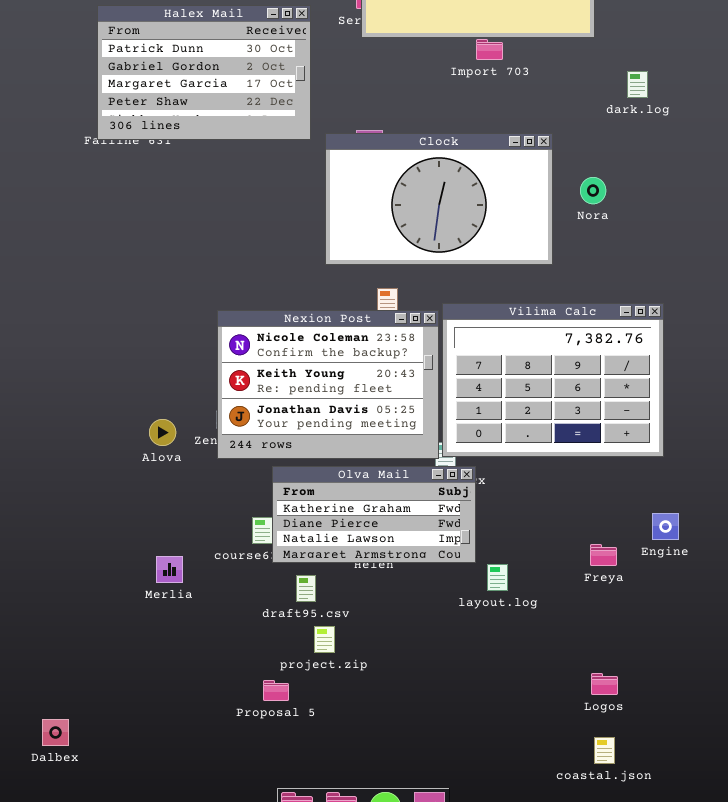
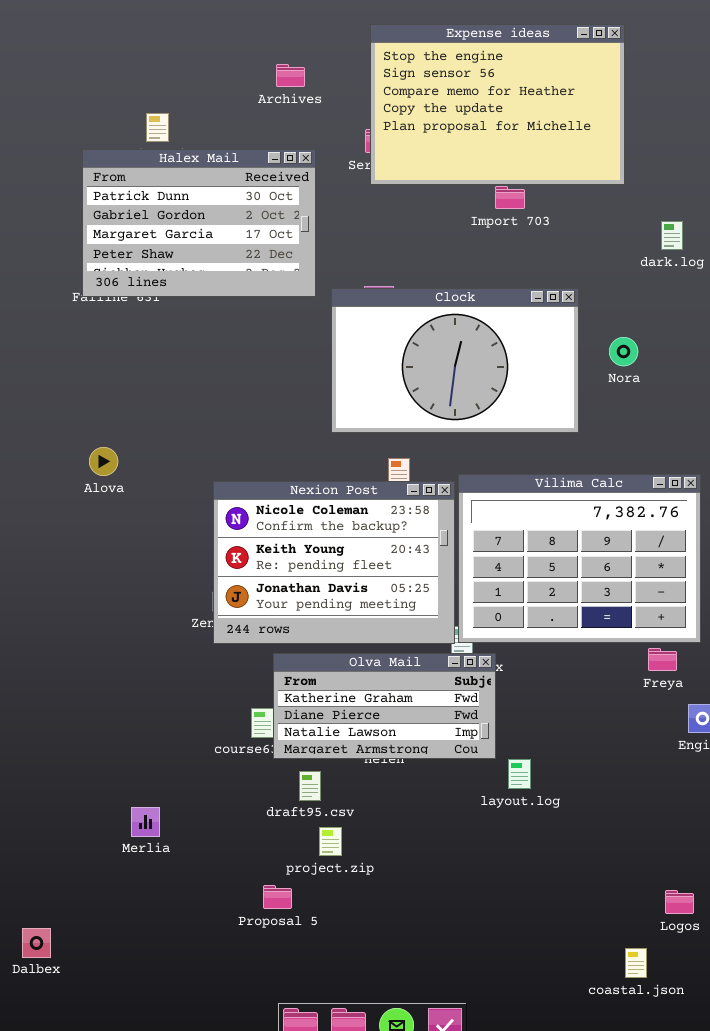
Alova: [149,419,176,446] -> [89,447,118,476], moved
Freya: [590,544,617,566] -> [648,648,677,671], moved
Merlia: [156,556,183,583] -> [131,807,160,837], moved
Logos: [591,673,618,695] -> [665,890,694,914], moved

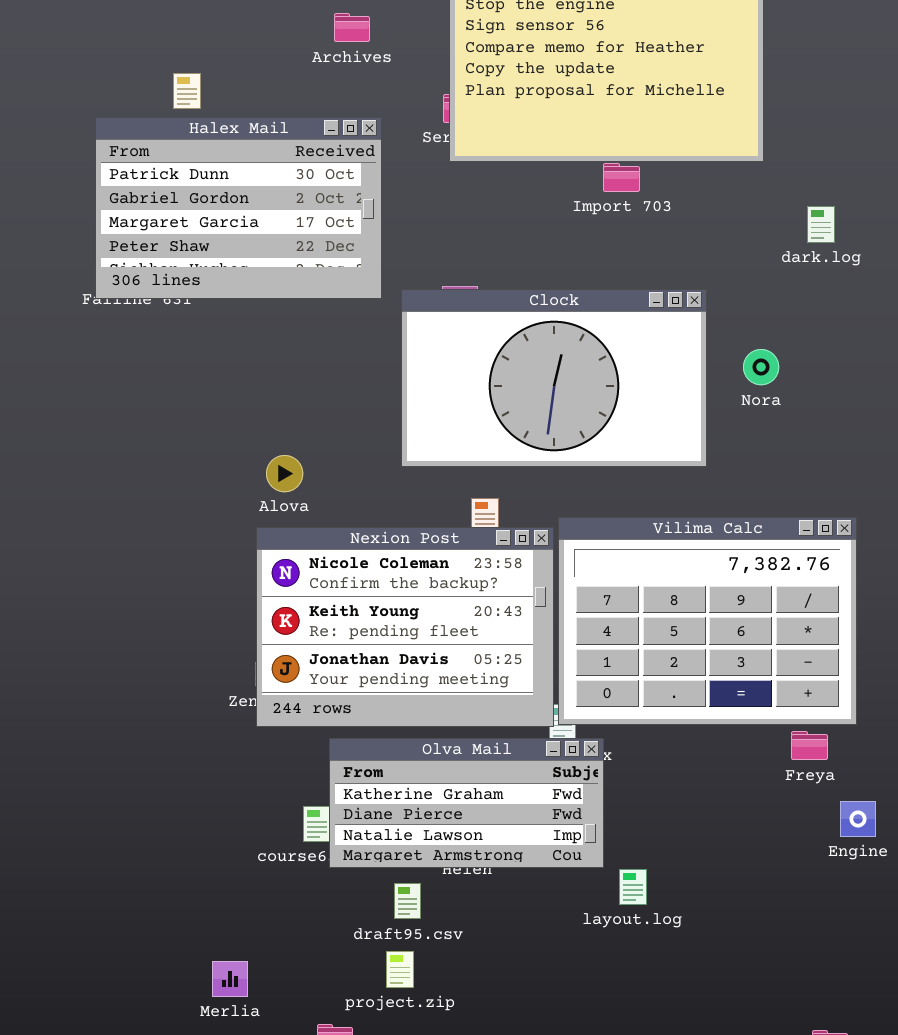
Alova: [89,447,118,476] -> [266,455,303,492], moved
draft95.csv: [299,771,321,801] -> [394,883,421,919], moved
Merlia: [131,807,160,837] -> [212,961,248,997], moved

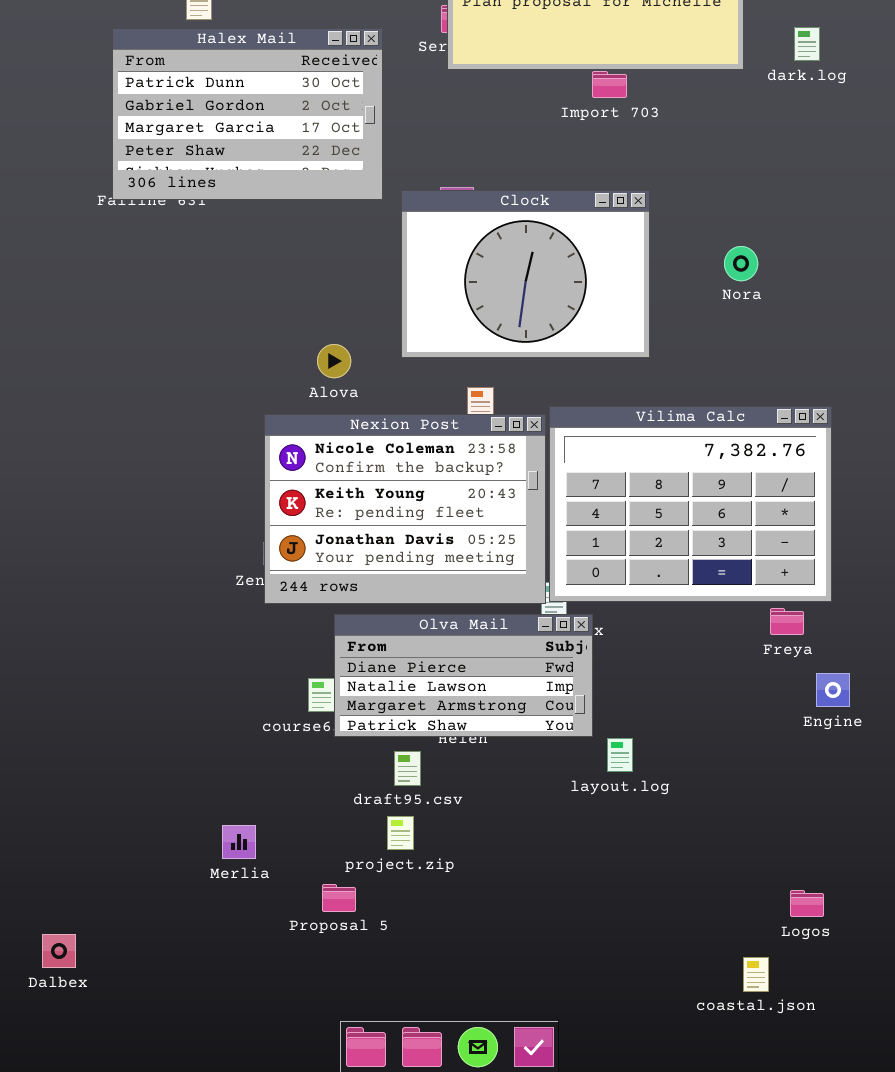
dark.log: [807,206,835,243] -> [794,27,820,61], moved
Clock: [401,289,707,467] -> [401,190,650,358], resized
Alova: [266,455,303,492] -> [317,344,351,378], moved
Olva Mail: [329,738,604,868] -> [334,614,593,737], scrolled down 1 row

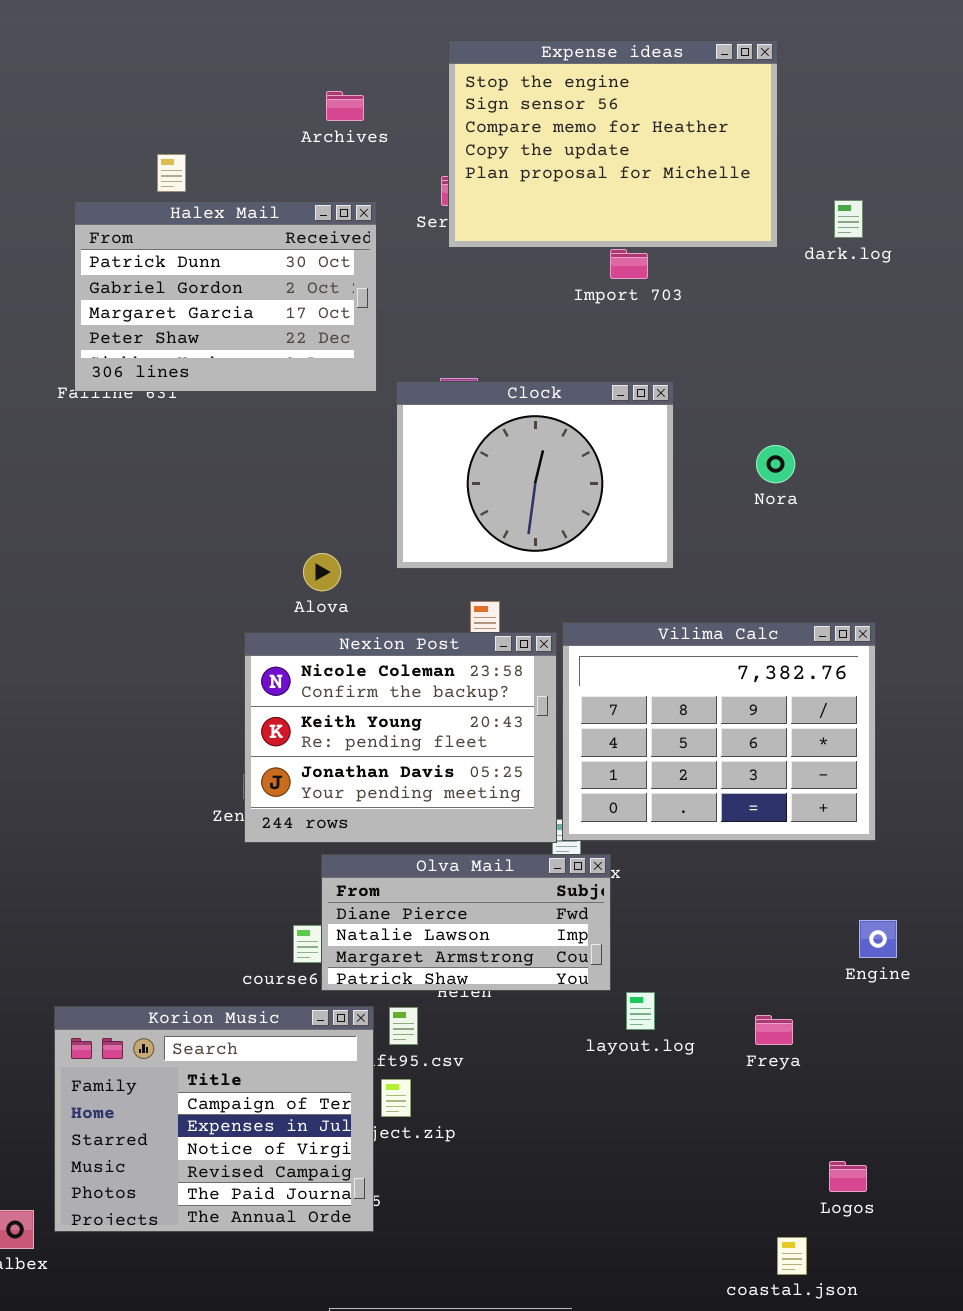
Freya: [770,608,804,635] -> [755,1015,793,1045], moved
Korion Music: none -> [54,1006,374,1232], opened

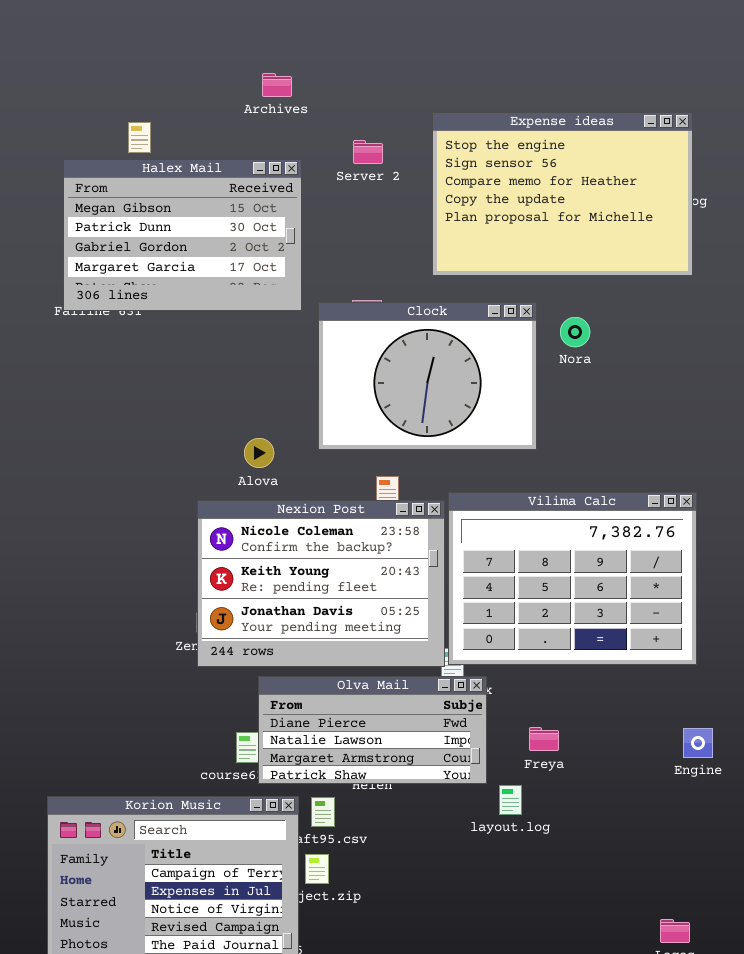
Expense ideas: [448,40,778,248] -> [432,112,693,276], moved
Halex Mail: [74,201,377,392] -> [63,159,302,311], scrolled up 1 row
Nora: [756,445,795,483] -> [560,317,590,347], moved
Freya: [755,1015,793,1045] -> [529,727,559,751], moved

